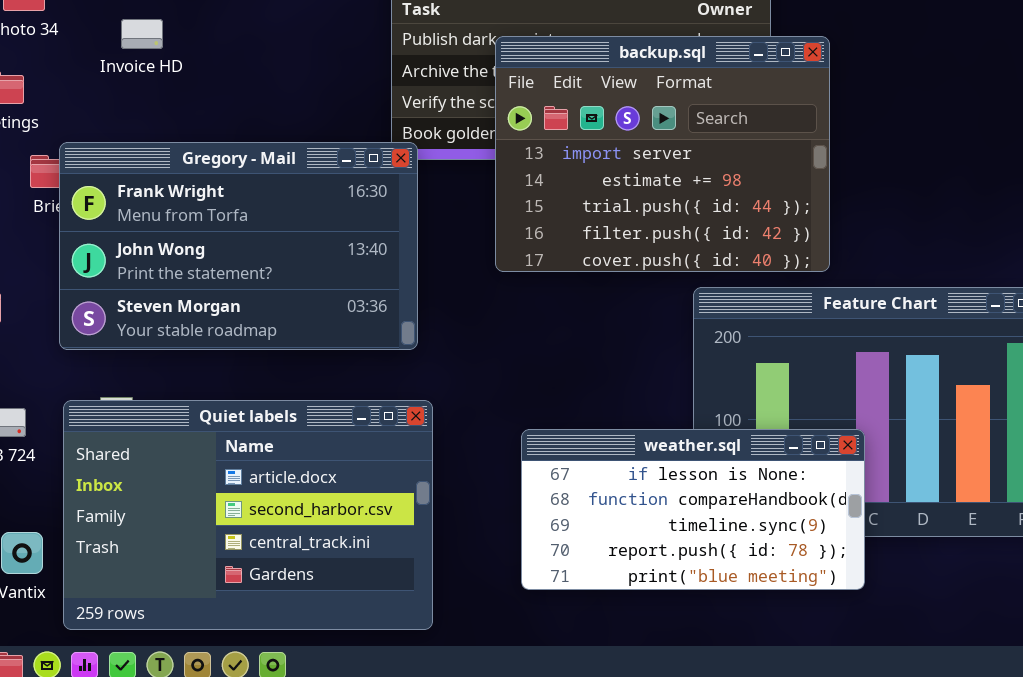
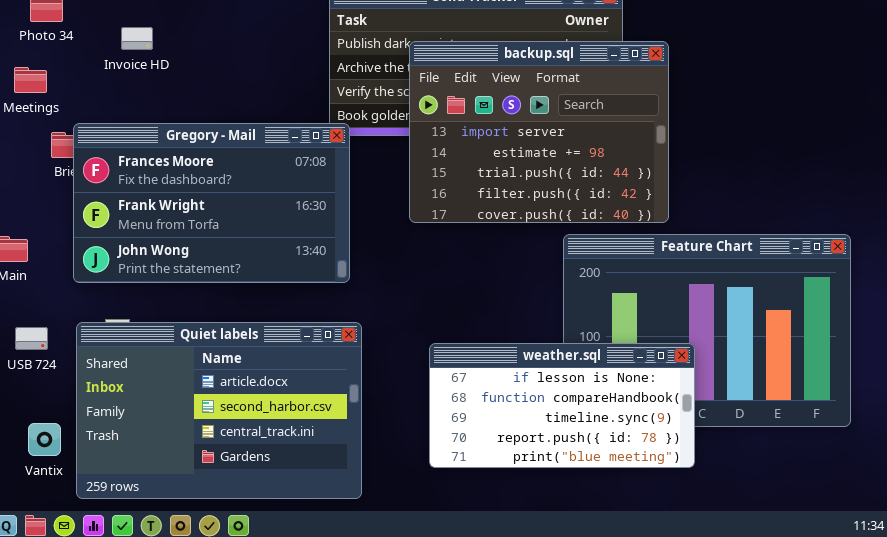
Gregory - Mail: [59,142,418,350] -> [73,123,350,283], scrolled up 1 row

